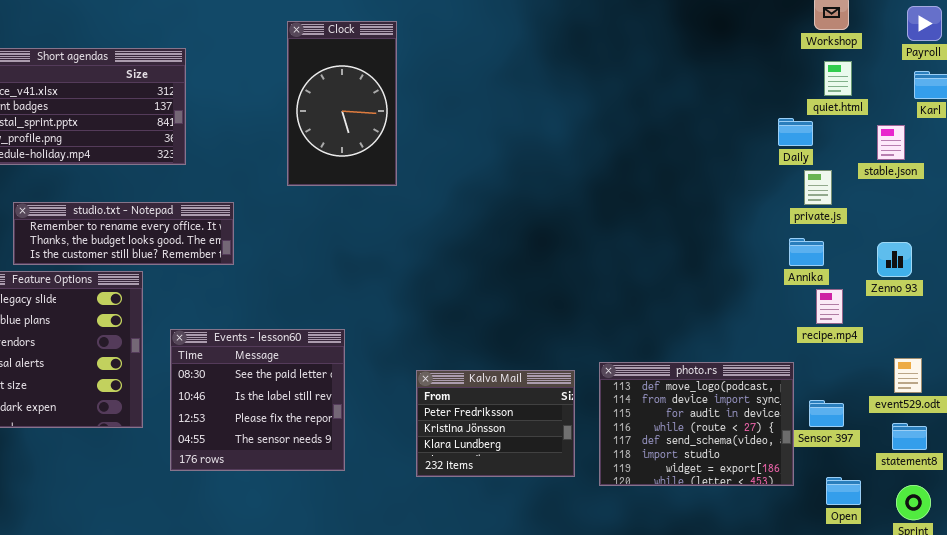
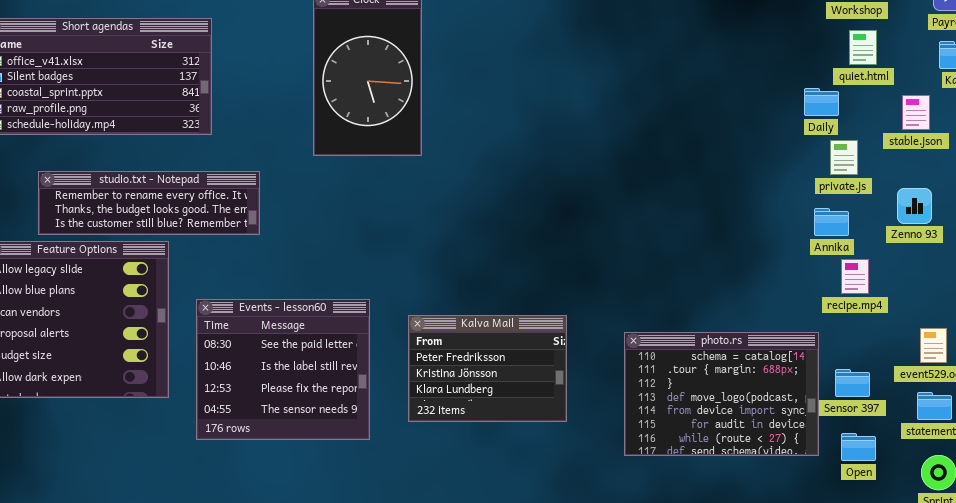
Zenno 93: [877,242,912,277] -> [897,188,932,224], moved
photo.rs: [599,362,794,486] -> [624,332,819,456], scrolled up 3 rows
Kalva Mail: [416,370,575,477] -> [408,315,567,422], moved
Open: [826,477,861,505] -> [841,433,876,461], moved

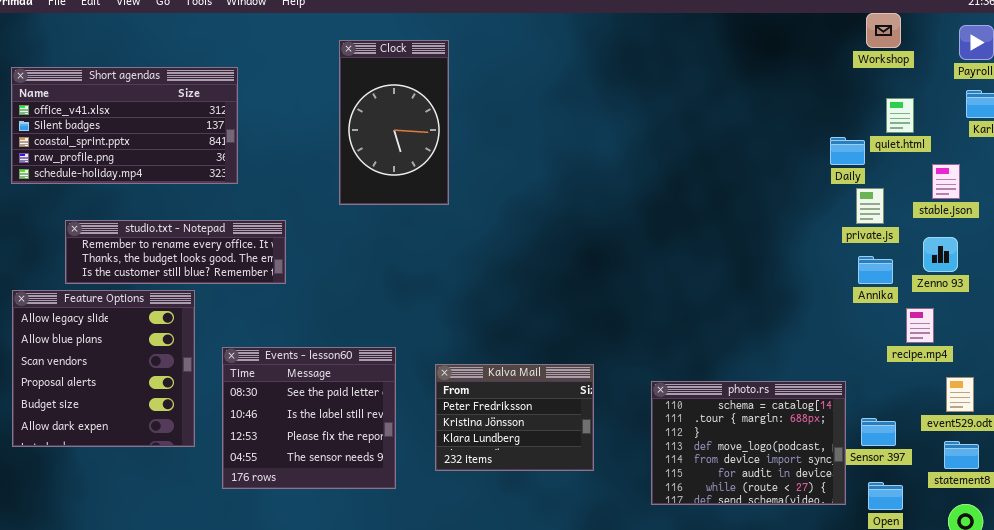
quiet.html: [849,30,877,65] -> [886,98,914,133], moved
stable.json: [902,95,930,130] -> [932,164,960,199], moved
Annika: [814,208,849,236] -> [858,256,893,284], moved
recipe.mp4: [841,259,869,294] -> [906,308,934,343], moved

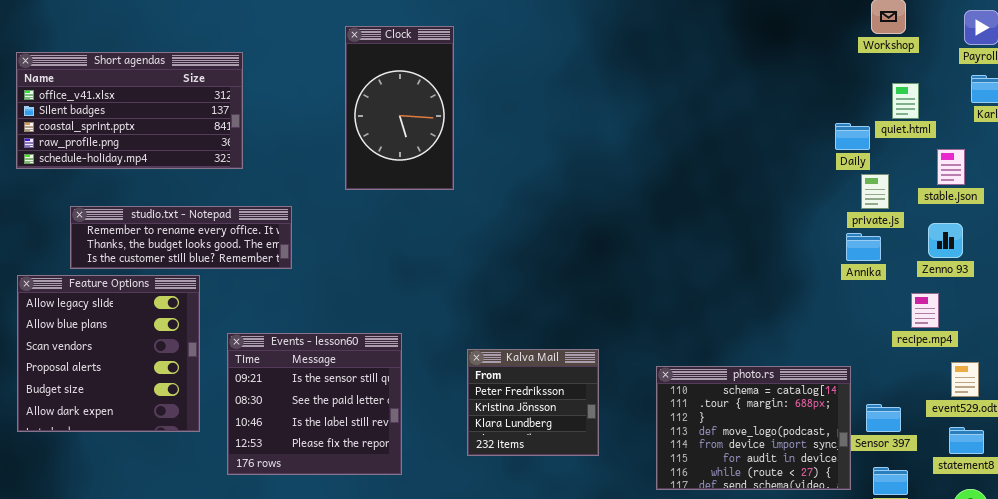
Annika: [858,256,893,284] -> [846,233,881,261], moved
Events - lesson60: [222,347,396,489] -> [227,333,402,475], scrolled up 1 row
Kalva Mail: [435,364,594,471] -> [467,349,599,456], resized

